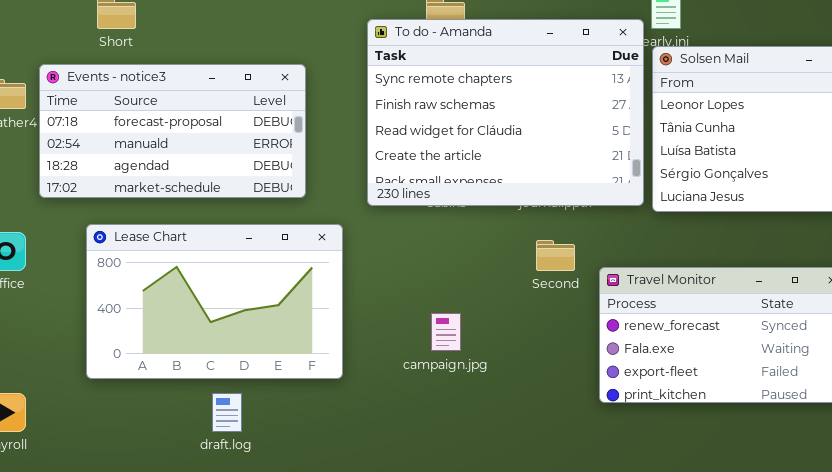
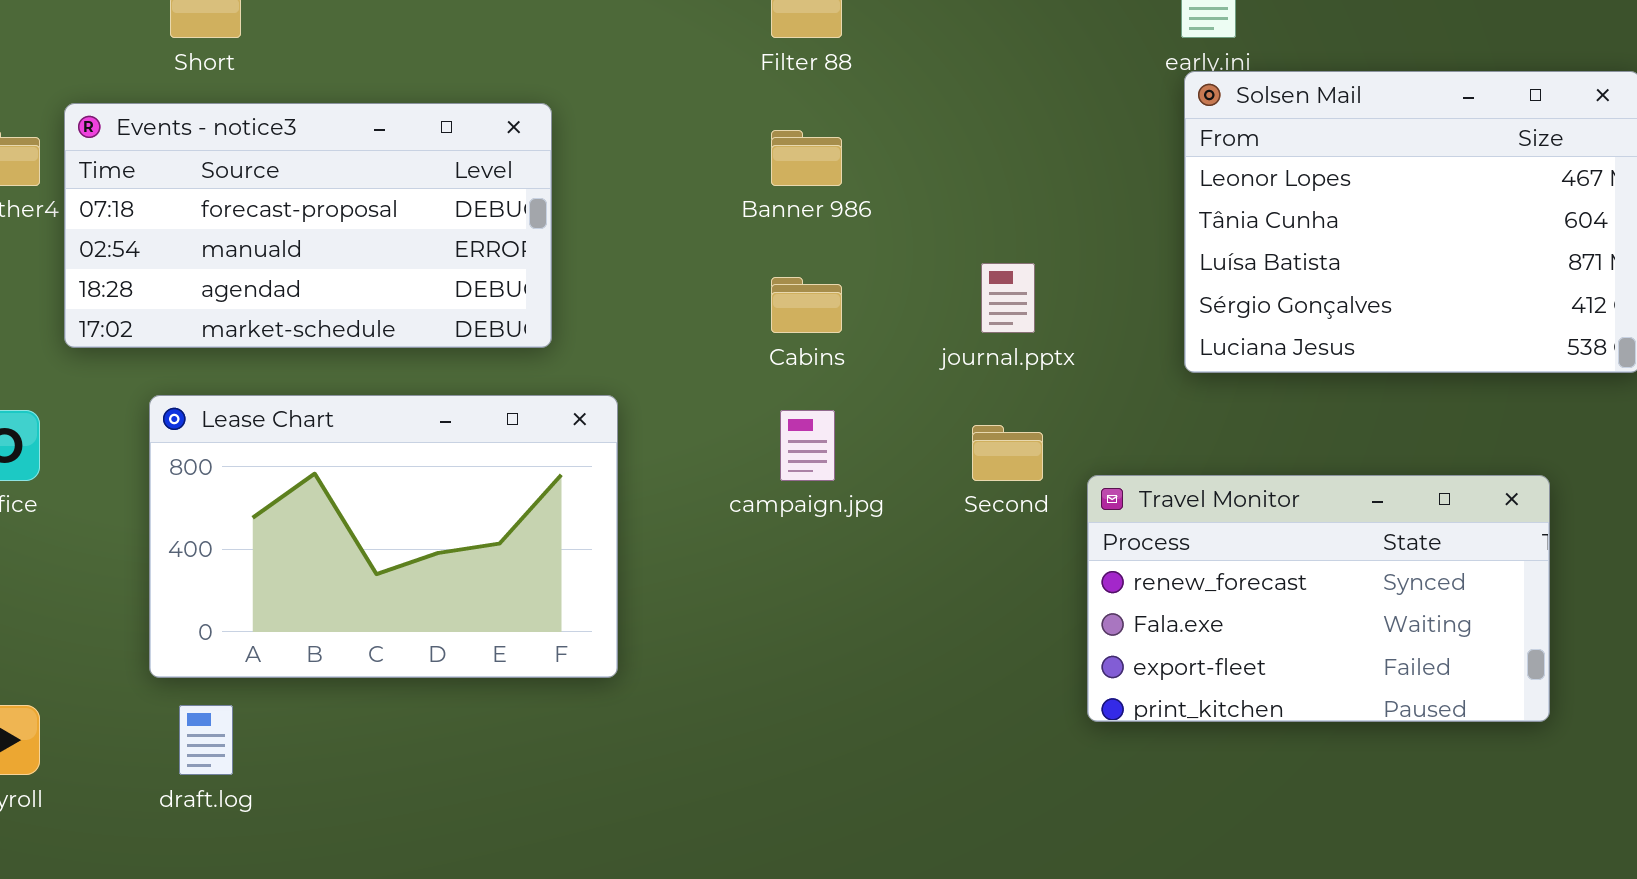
To do - Amanda: [367,19,644,206] -> none, closed
campaign.jpg: [431,313,461,351] -> [780,410,835,481], moved
draft.log: [212,393,242,432] -> [179,705,233,775], moved

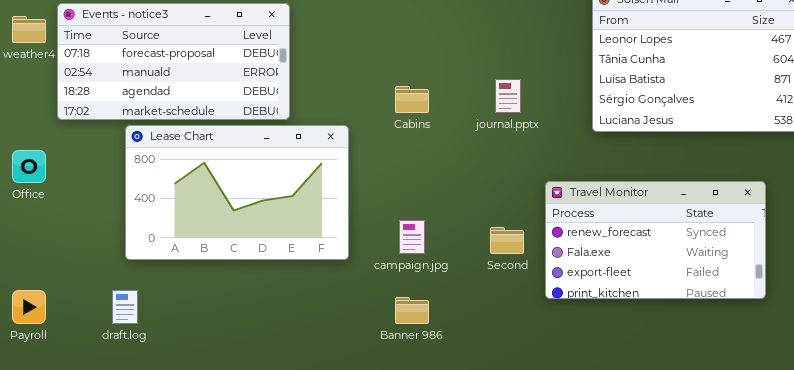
Banner 986: [771,130,842,186] -> [395,297,429,324], moved
Lease Chart: [149,395,618,678] -> [125,125,349,260], moved
campaign.jpg: [780,410,835,481] -> [399,220,425,254], moved
Second: [972,425,1043,481] -> [490,227,524,254], moved

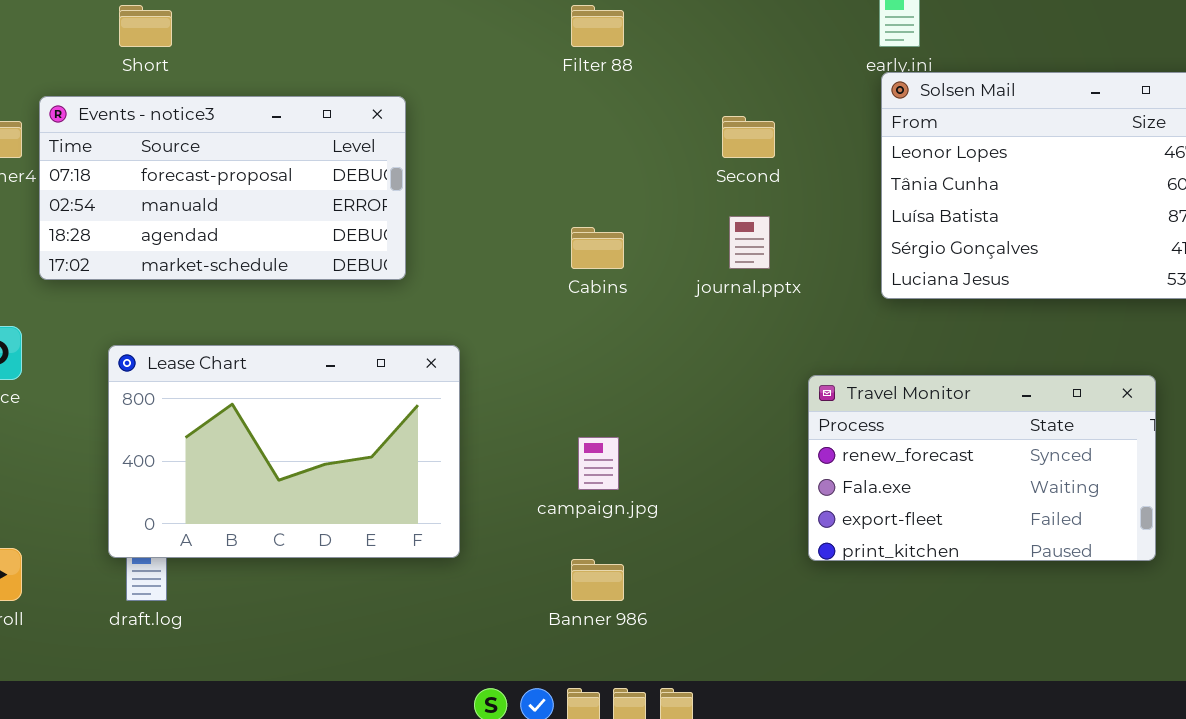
Lease Chart: [125,125,349,260] -> [108,345,460,558], moved
Second: [490,227,524,254] -> [722,116,775,158], moved

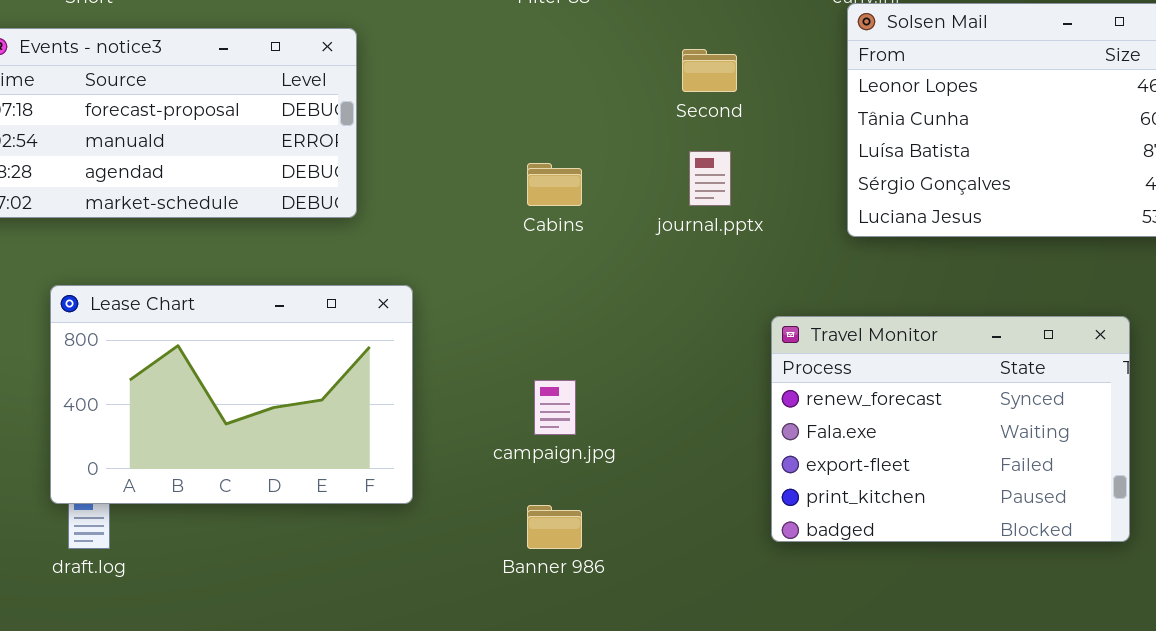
Travel Monitor: [808,375,1156,561] -> [771,316,1130,542], resized

